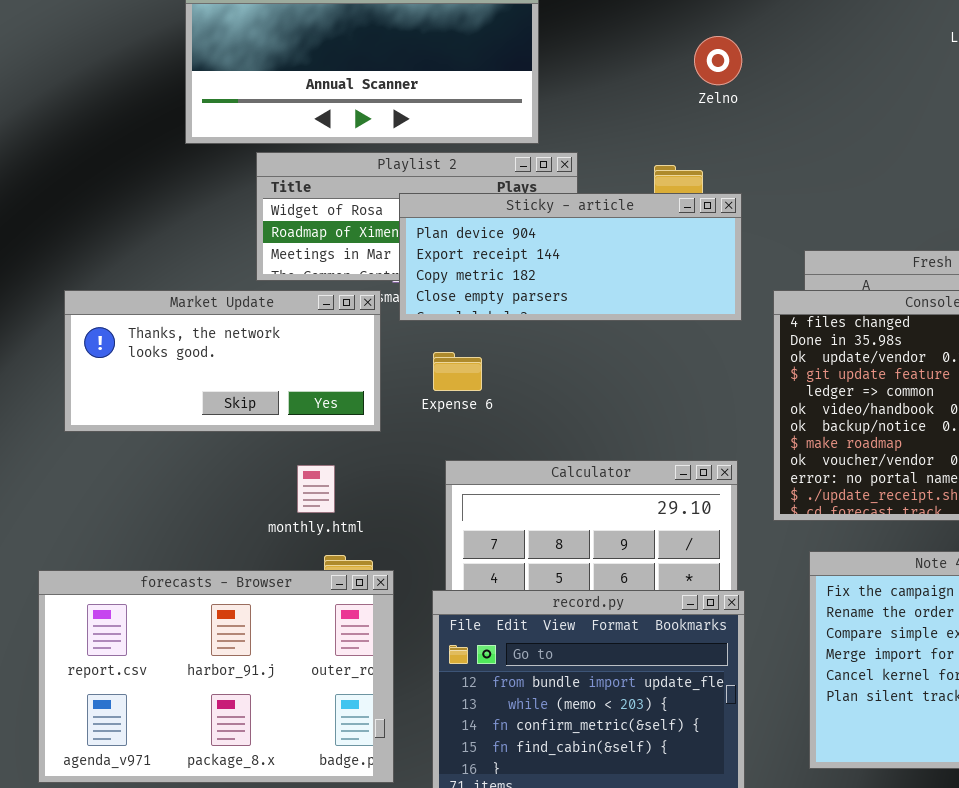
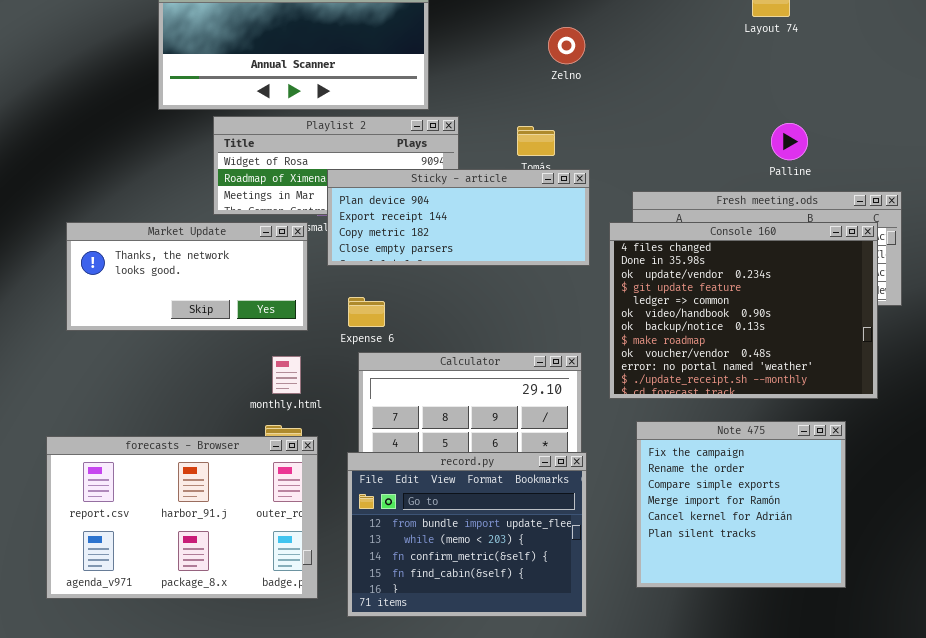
Sticky - article: [399,193,742,321] -> [327,169,590,266], moved
Expense 6: [433,352,482,391] -> [348,297,385,327], moved
monthly.html: [297,465,335,513] -> [272,356,301,394], moved

